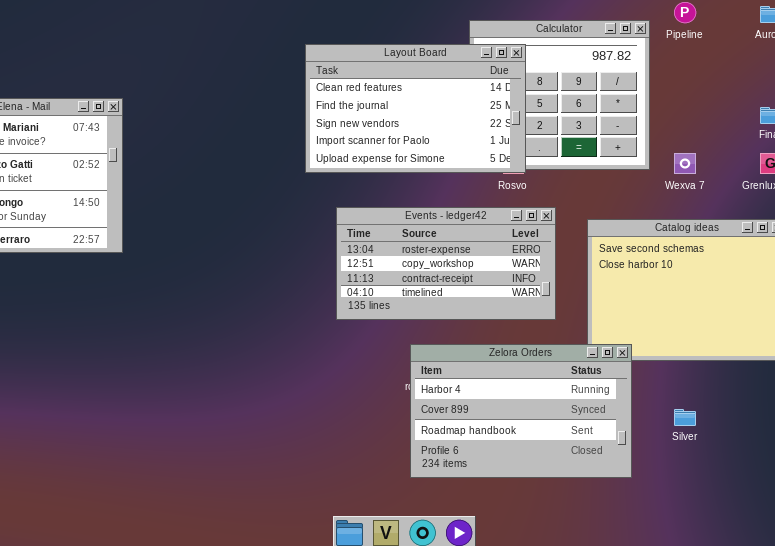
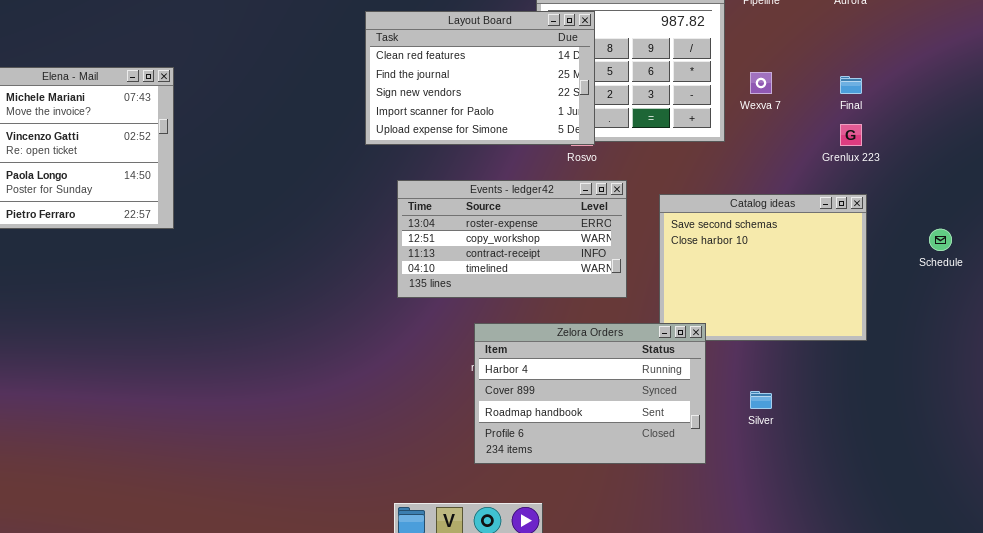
Wexva 7: [674,153,696,174] -> [750,72,772,94], moved

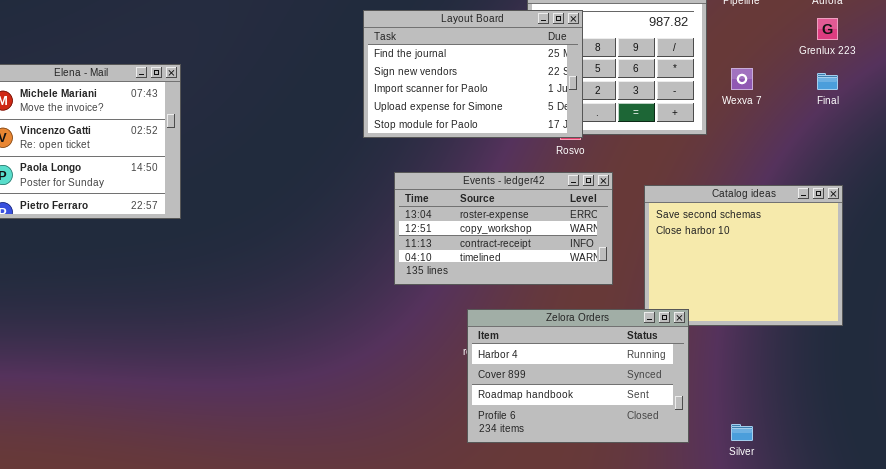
Layout Board: [365,11,595,145] -> [363,10,583,138], scrolled down 1 row
Grenlux 223: [840,124,862,146] -> [817,18,838,40], moved
Silver: [750,391,772,409] -> [731,424,753,441], moved

